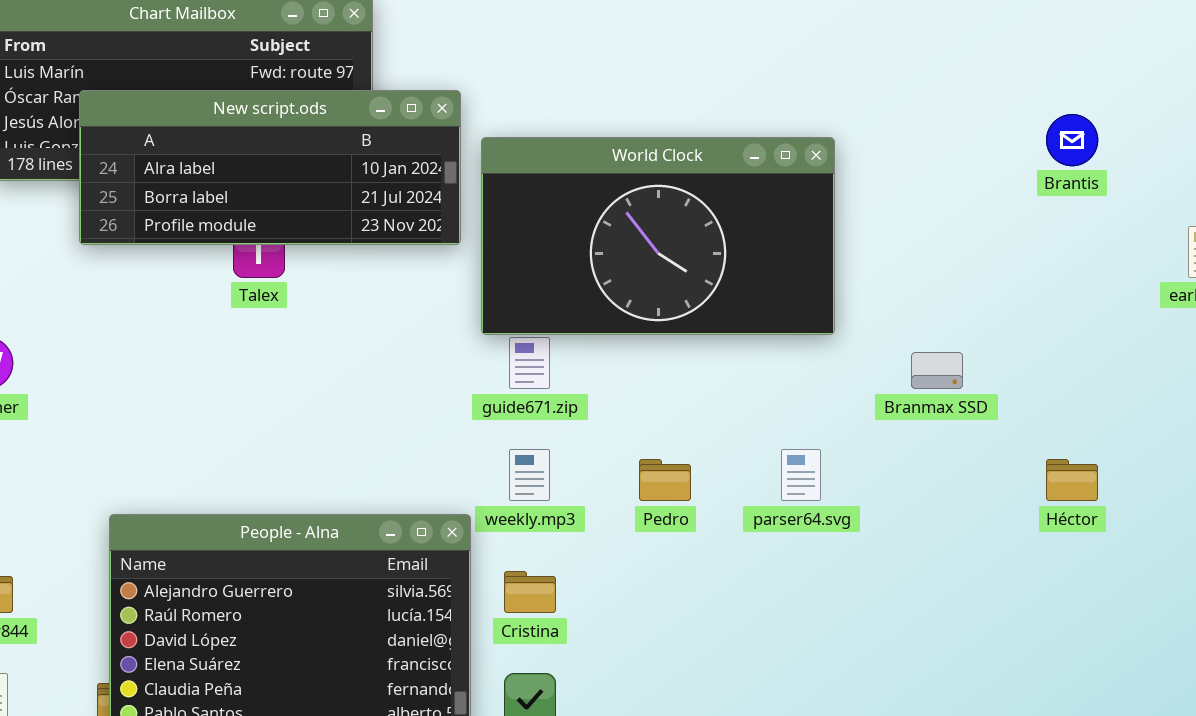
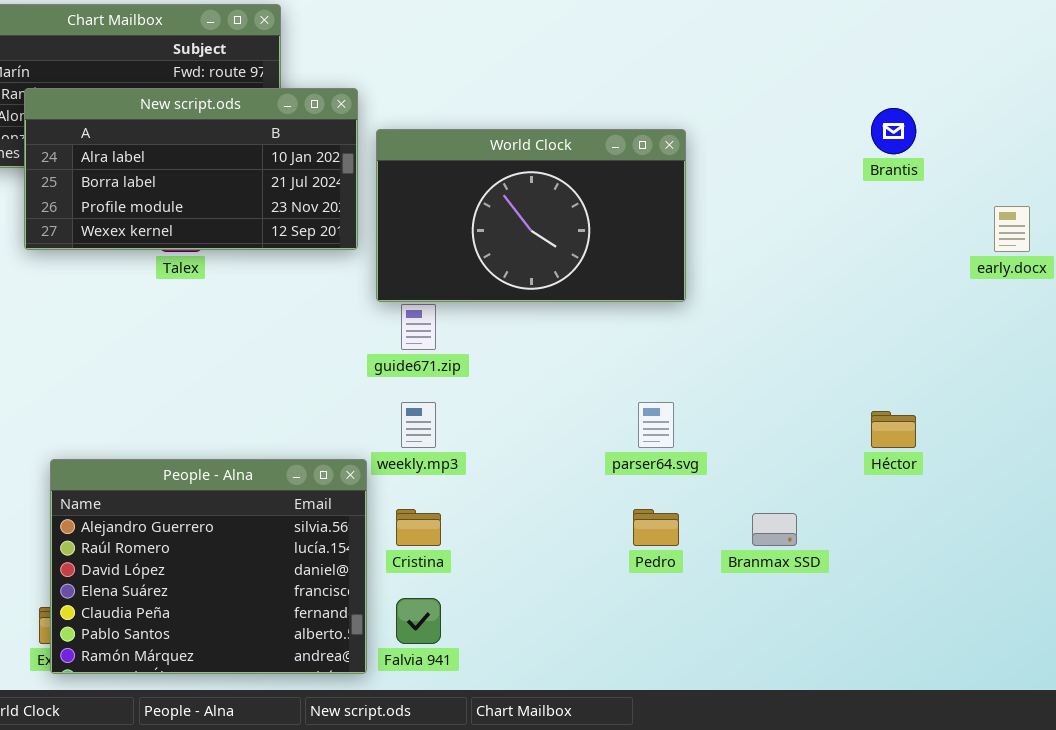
New script.ods: [79,90,461,245] -> [24,88,358,250], resized
Branmax SSD: [911,352,963,389] -> [752,513,797,546], moved
Pedro: [639,459,691,501] -> [633,509,679,546], moved

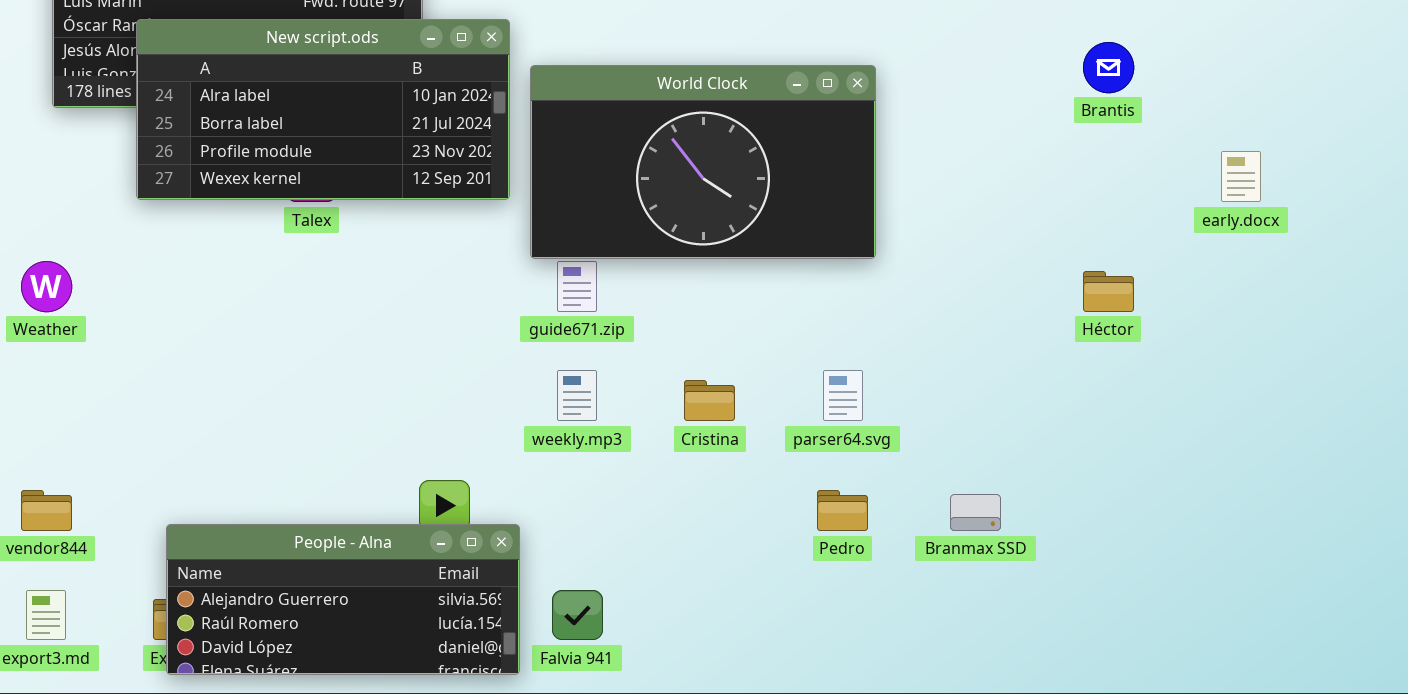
Héctor: [871,411,916,448] -> [1083,271,1134,312], moved
People - Alna: [50,459,367,674] -> [166,524,520,675], resized
Cristina: [396,509,441,546] -> [684,380,735,421], moved

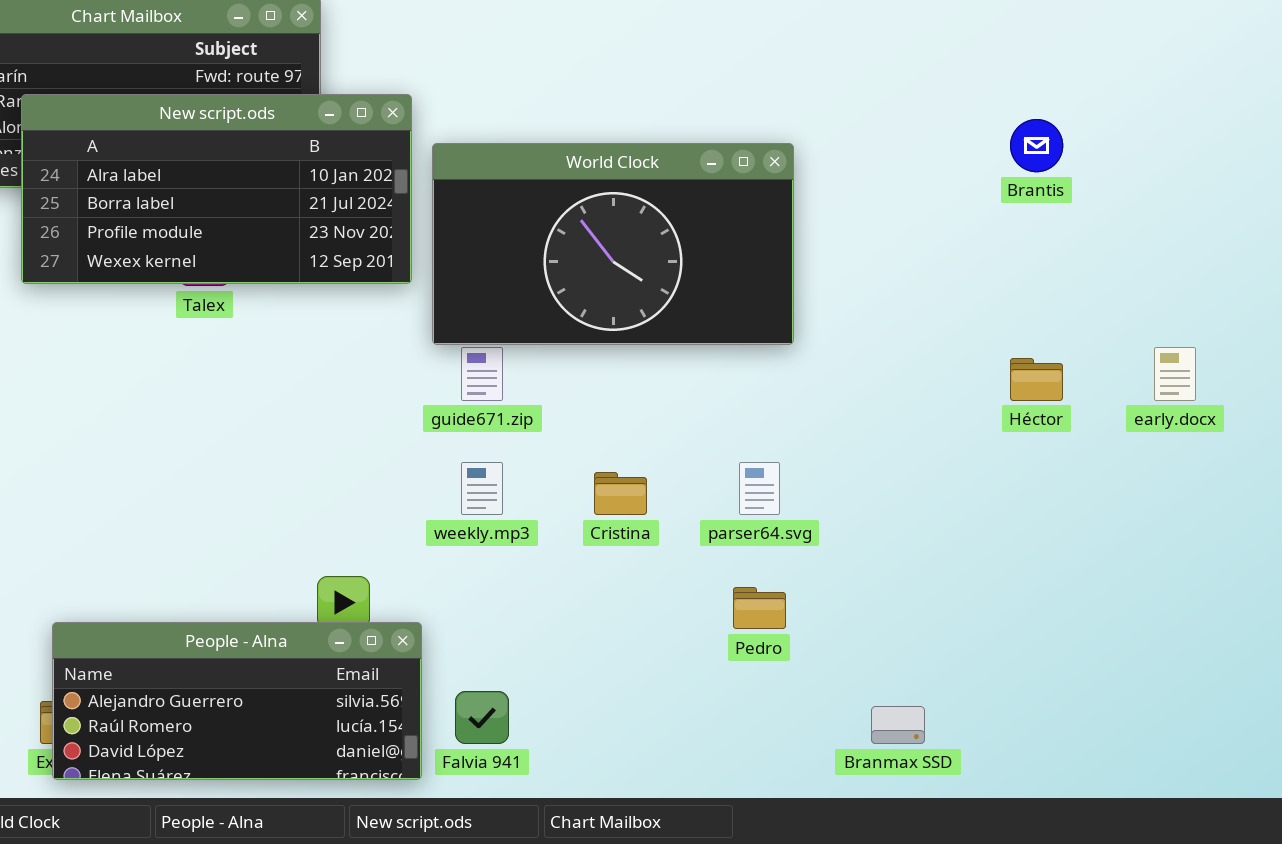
early.docx: [1221,151,1261,202] -> [1154,347,1196,401], moved
Branmax SSD: [950,494,1001,531] -> [871,706,925,744], moved

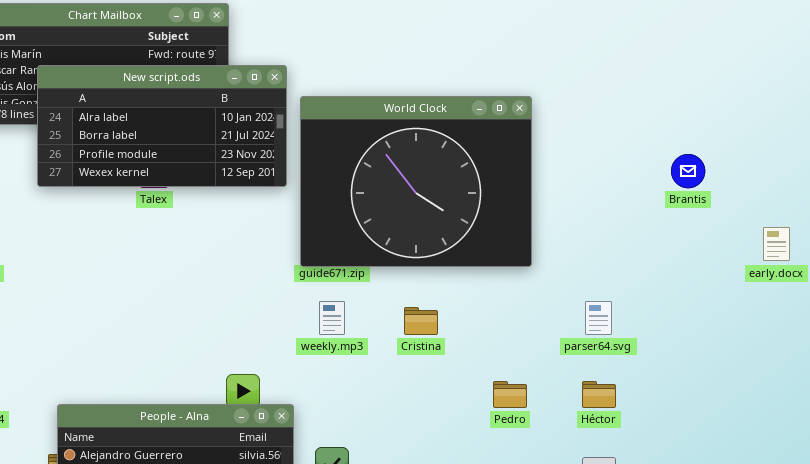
Brantis: [1010,119,1063,172] -> [671,154,705,188], moved
World Clock: [432,143,794,345] -> [300,96,532,267], resized
Héctor: [1010,358,1063,401] -> [582,381,616,408], moved
parser64.svg: [739,462,780,515] -> [585,301,612,335], moved

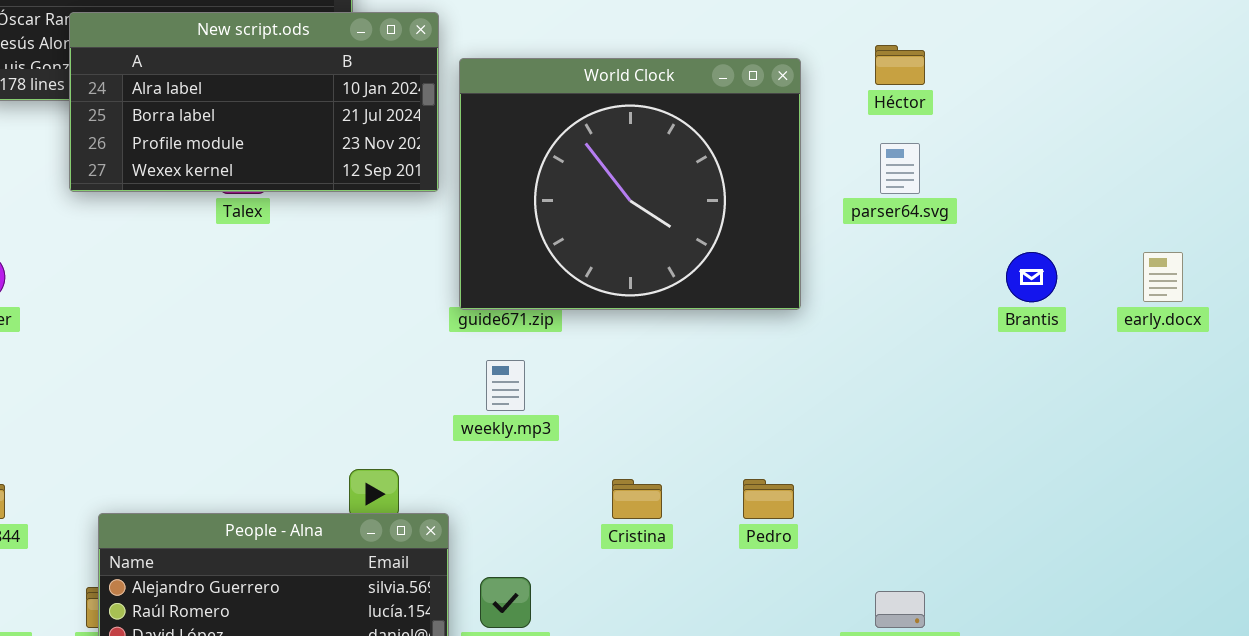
Brantis: [671,154,705,188] -> [1006,252,1057,302], moved
parser64.svg: [585,301,612,335] -> [880,143,920,194], moved
Cristina: [404,307,438,335] -> [612,479,662,519], moved
Héctor: [582,381,616,408] -> [875,45,925,85], moved

